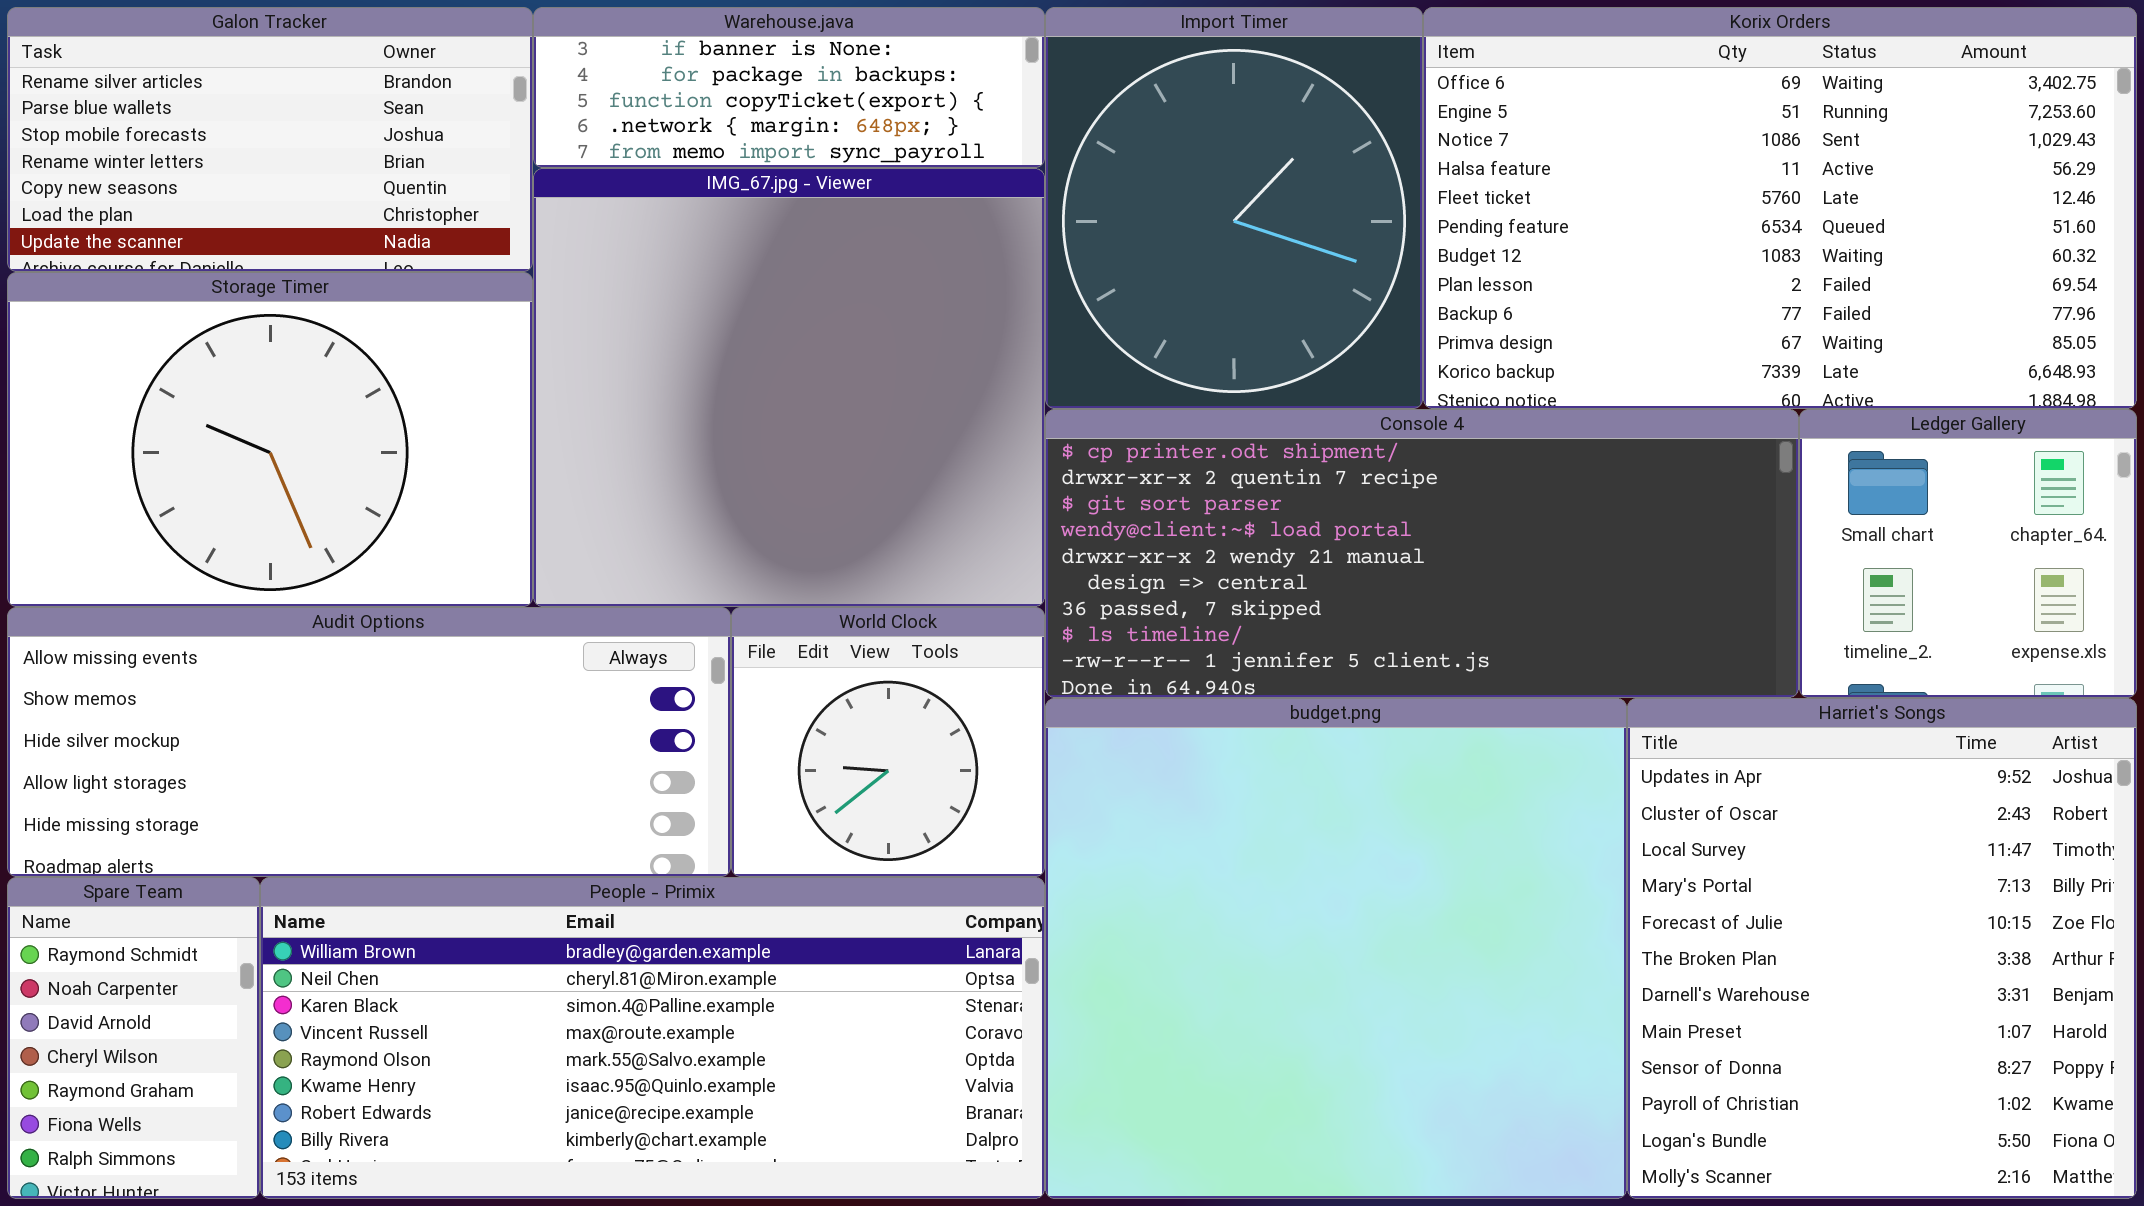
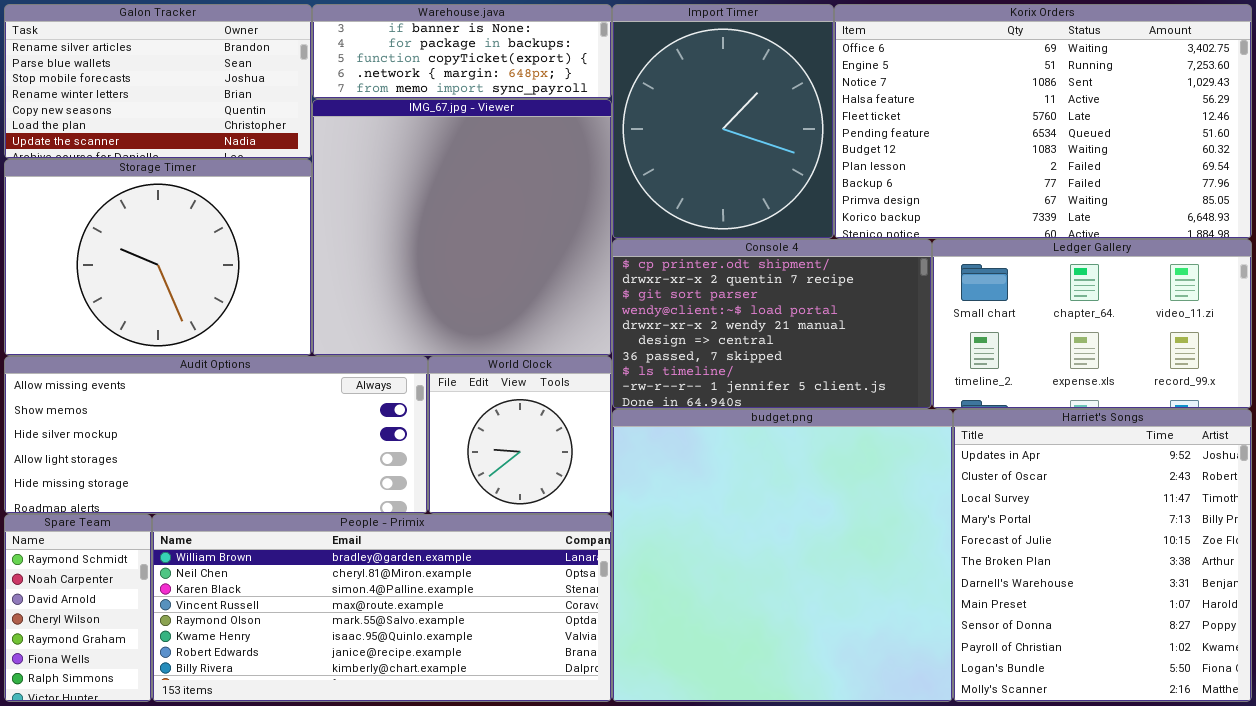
Console 4: [1045,409,1799,698] -> [612,239,932,409], resized
Ledger Gallery: [1799,409,2137,698] -> [932,239,1252,409], resized

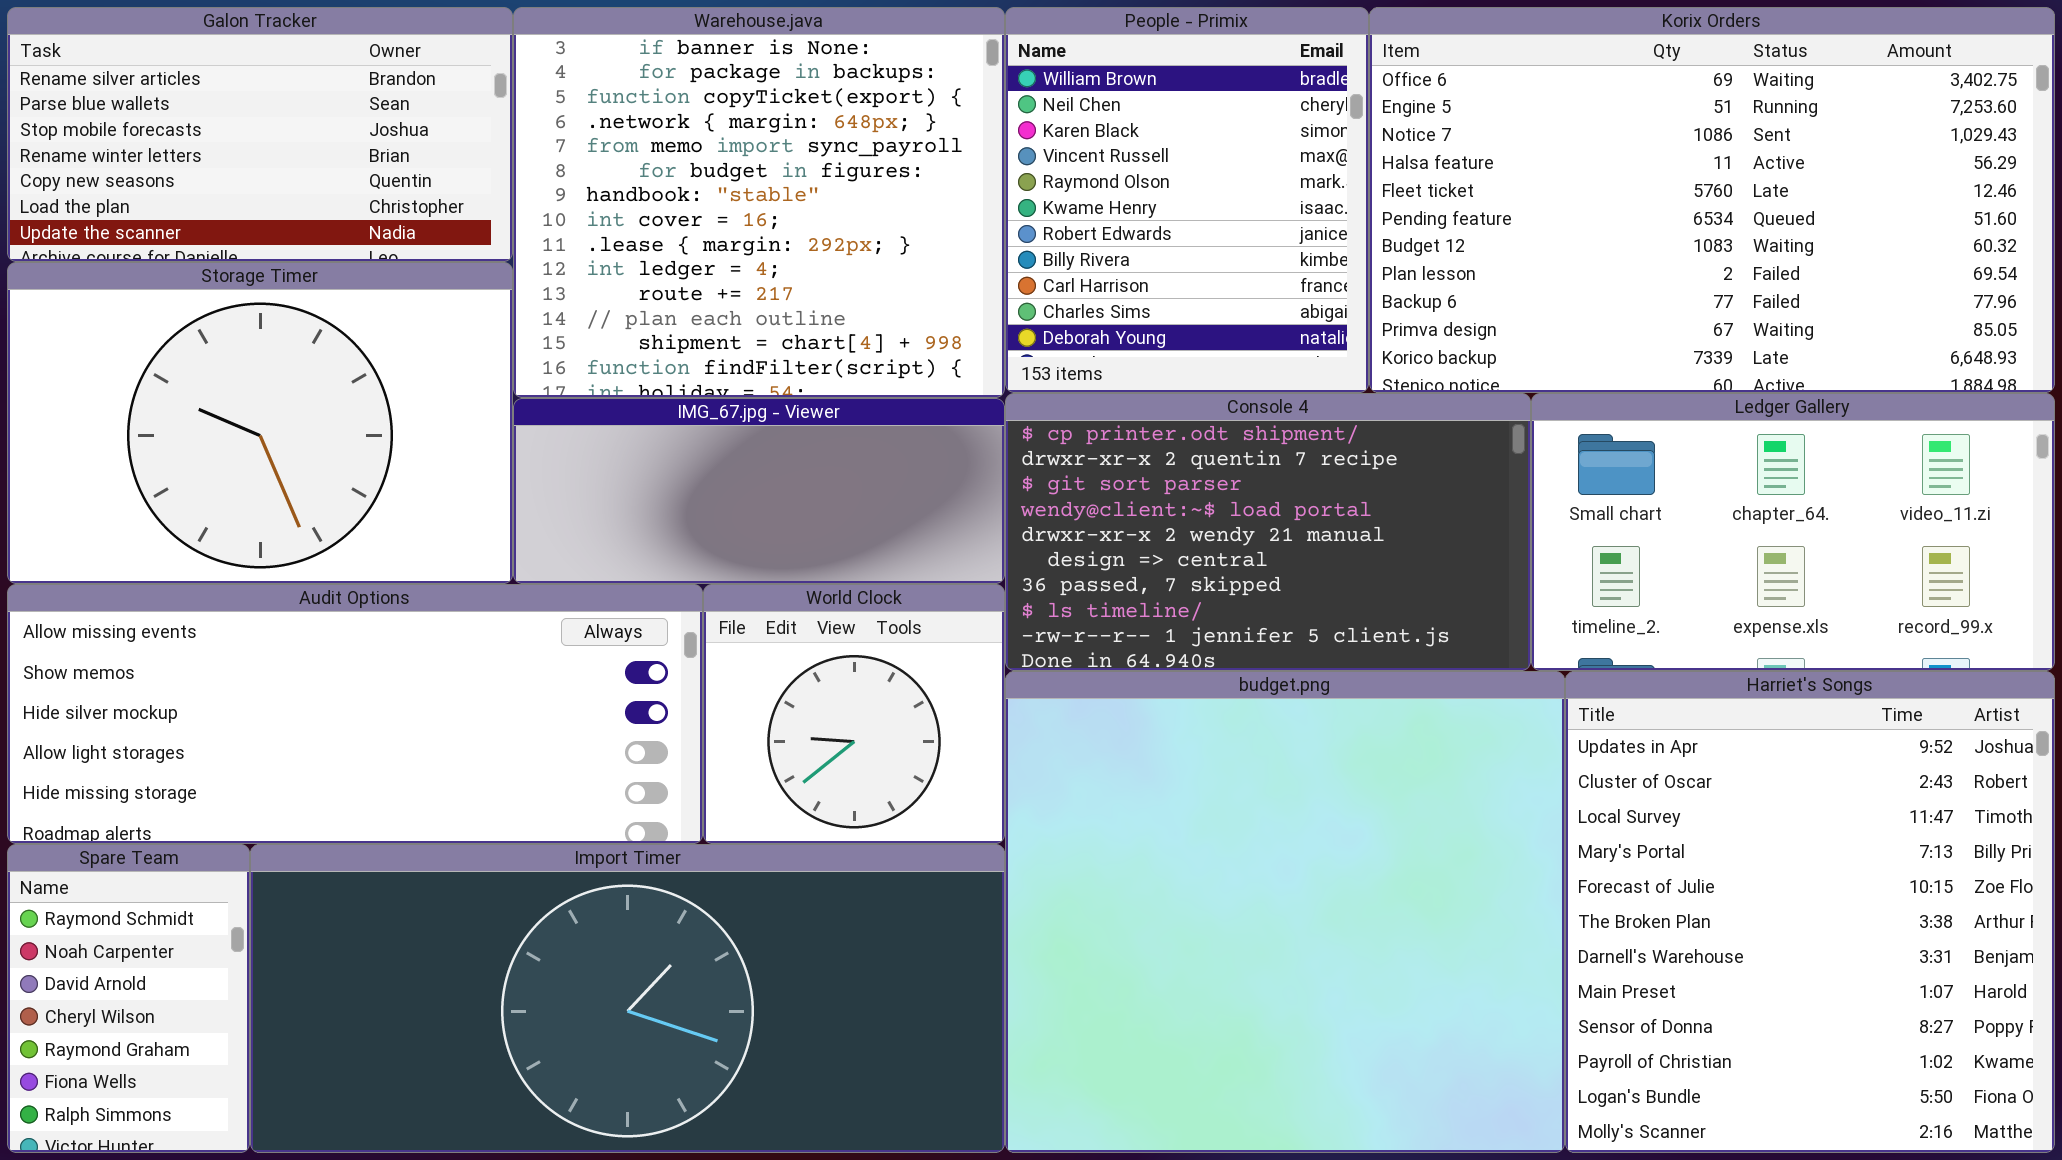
Warehouse.java: [312,4,612,99] -> [513,7,1005,398], resized
Import Timer: [612,4,834,239] -> [250,844,1005,1153], moved, resized
IMG_67.jpg - Viewer: [312,99,612,356] -> [513,398,1005,584], resized
People - Primix: [152,514,612,702] -> [1005,7,1369,393], moved, resized

